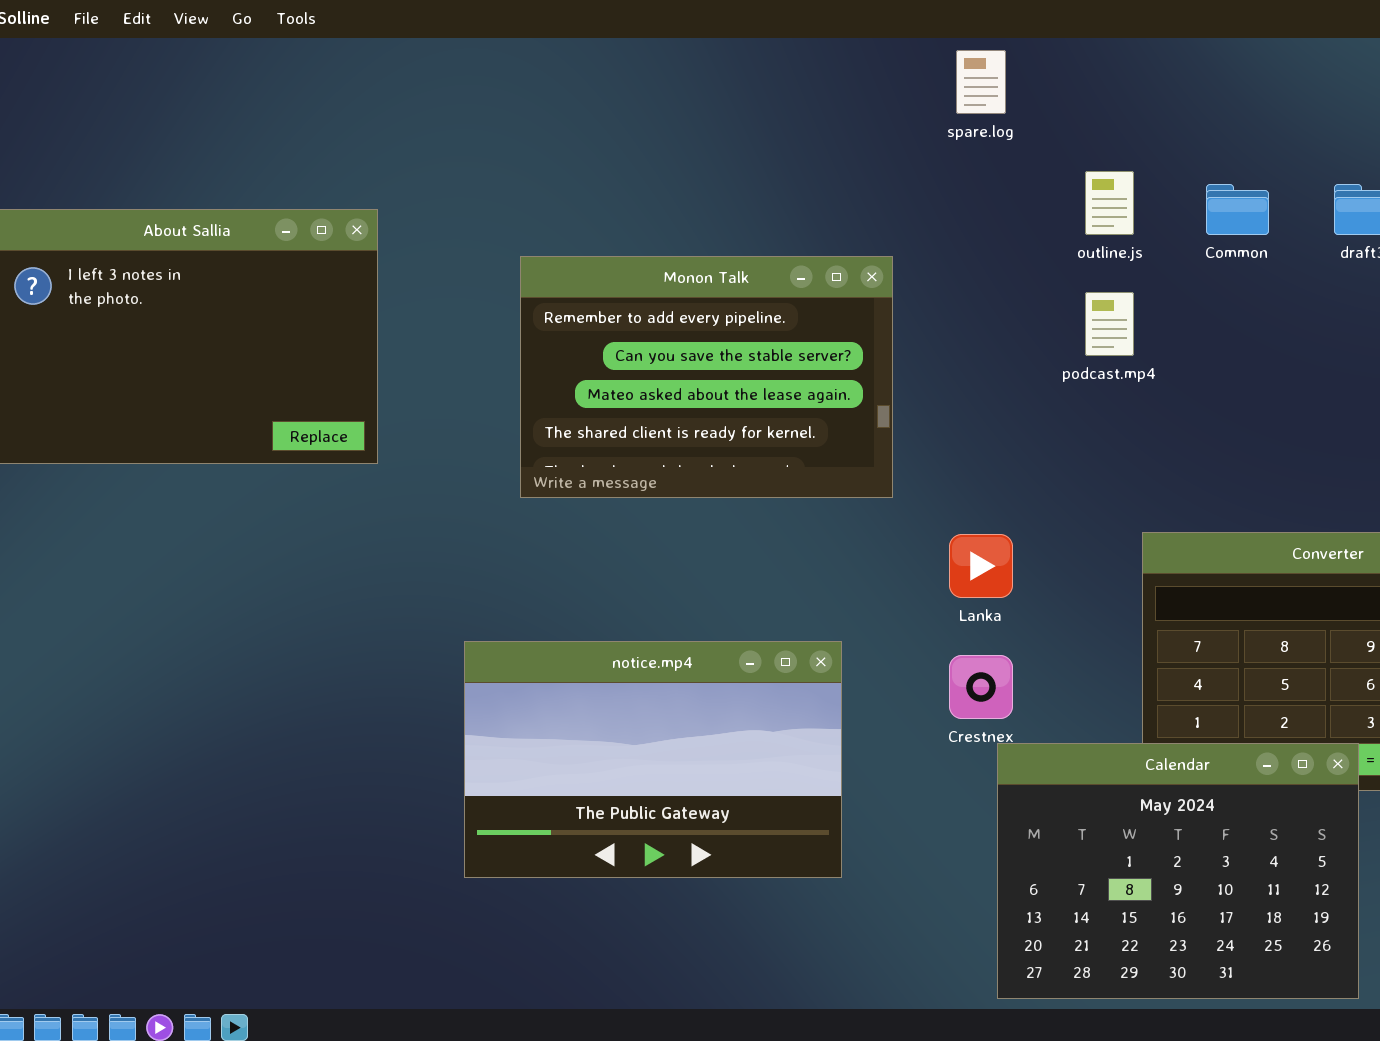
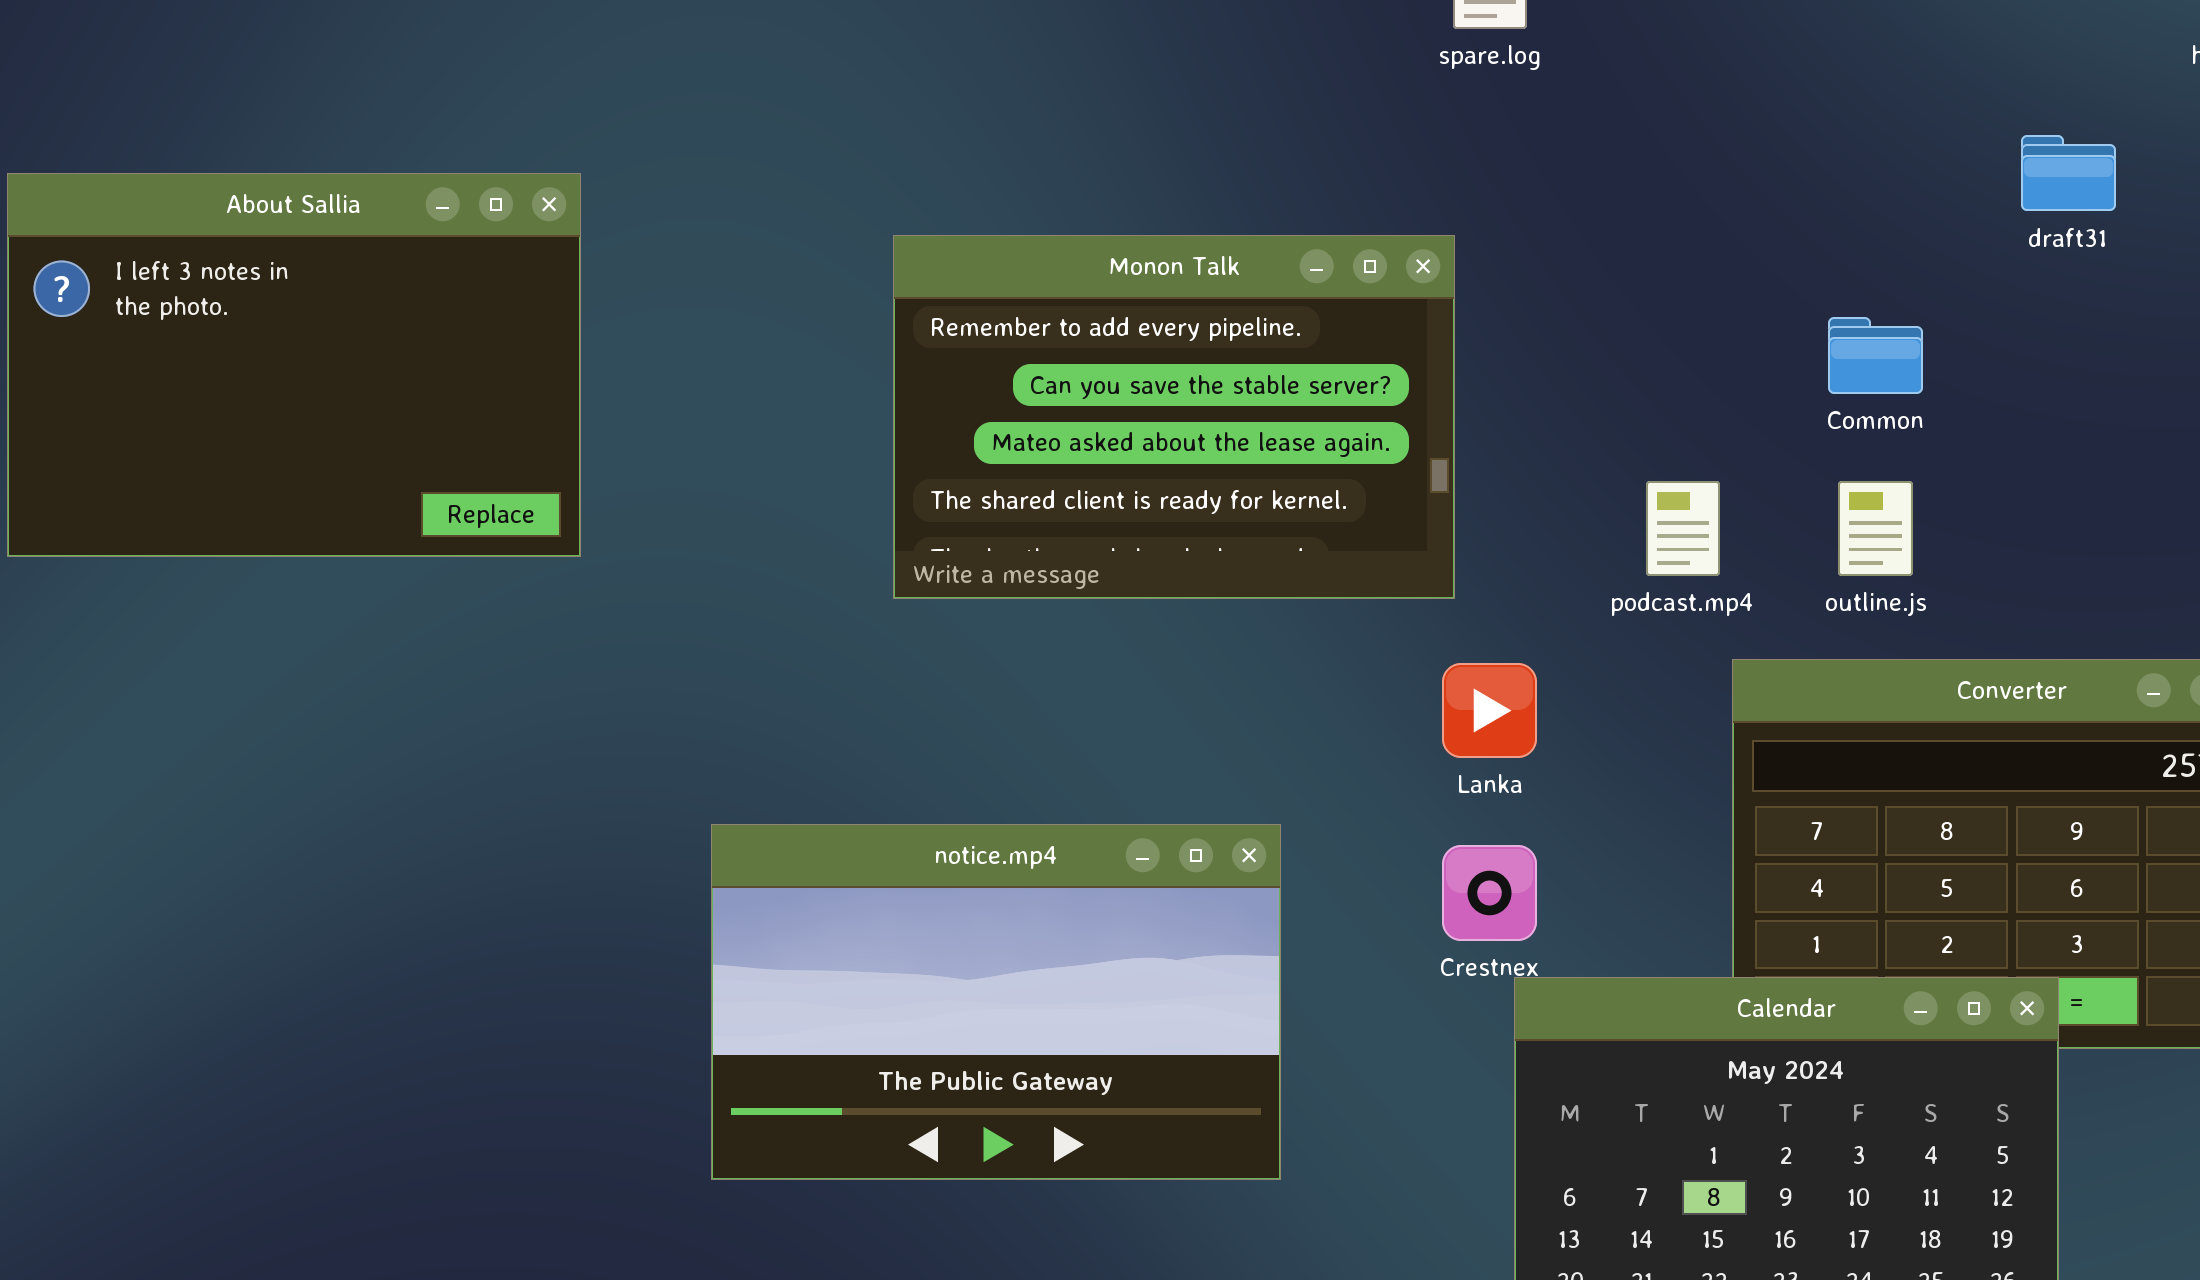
outline.js: [1085,171,1134,235] -> [1838,481,1913,576], moved
Common: [1206,184,1269,235] -> [1828,317,1923,394], moved
Monon Talk: [520,256,893,498] -> [893,235,1455,599], moved
podcast.mp4: [1085,292,1134,356] -> [1646,481,1720,576], moved

